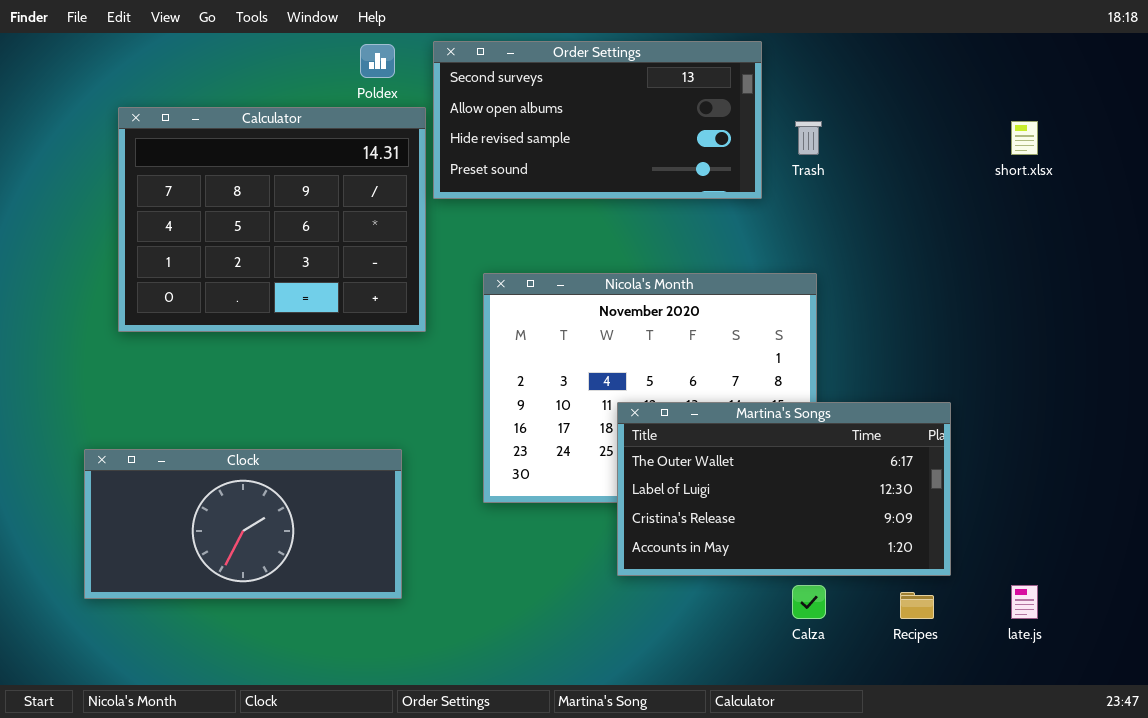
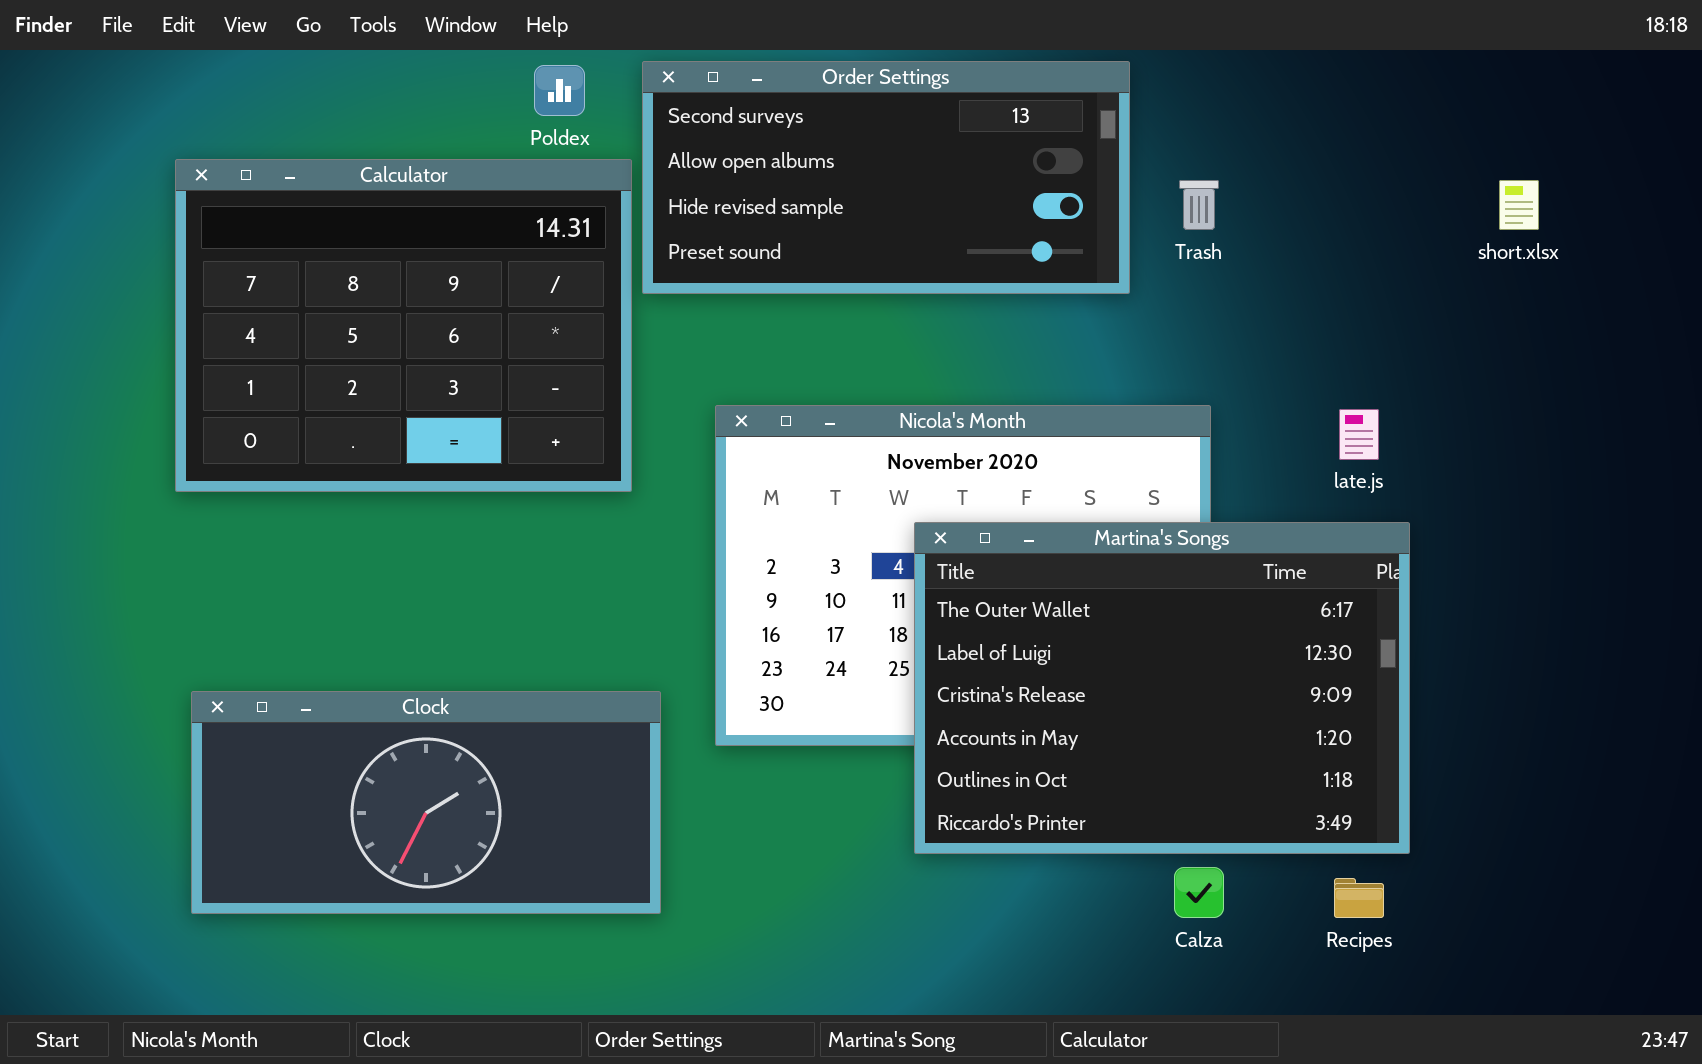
Martina's Songs: [617,402,951,576] -> [914,522,1410,854], resized
Clock: [84,449,402,599] -> [191,691,661,914], moved
late.js: [1011,585,1038,619] -> [1339,409,1379,460], moved

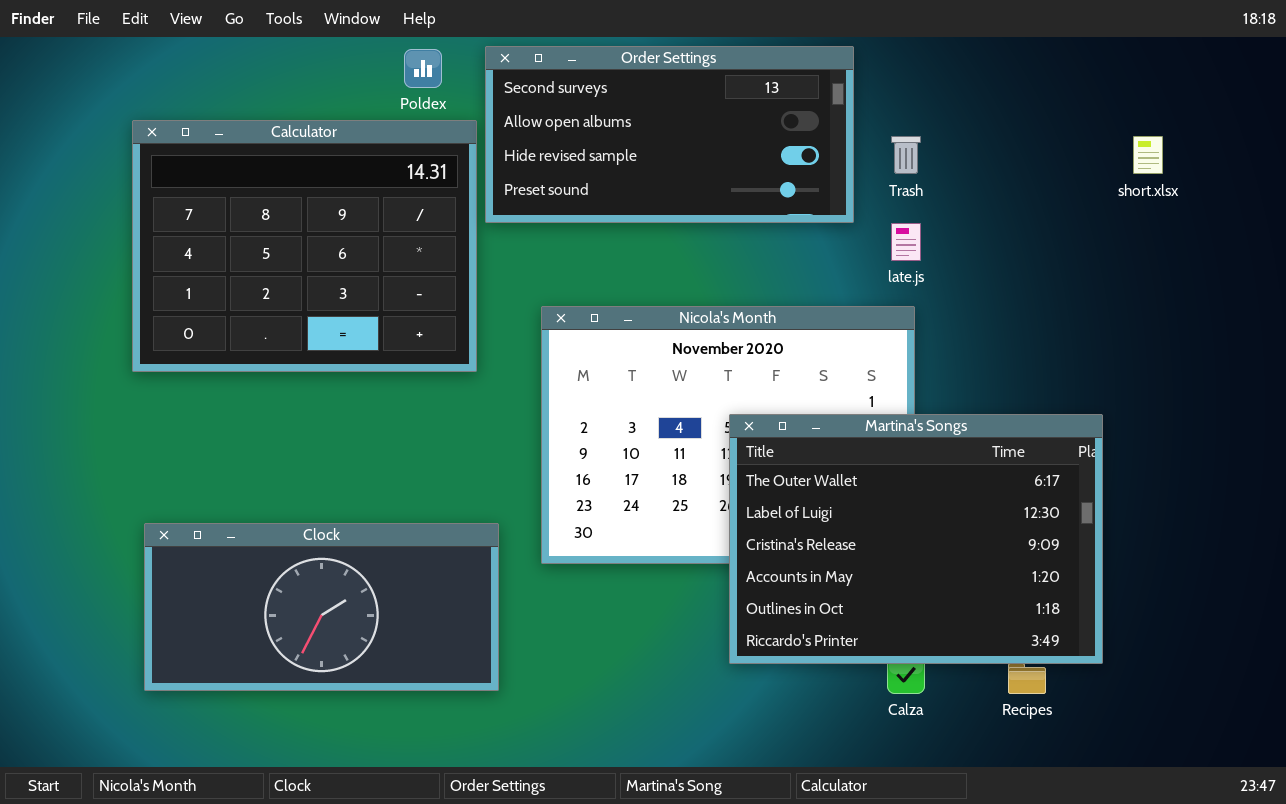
late.js: [1339,409,1379,460] -> [891,223,921,261], moved
Martina's Songs: [914,522,1410,854] -> [729,414,1103,664], moved

